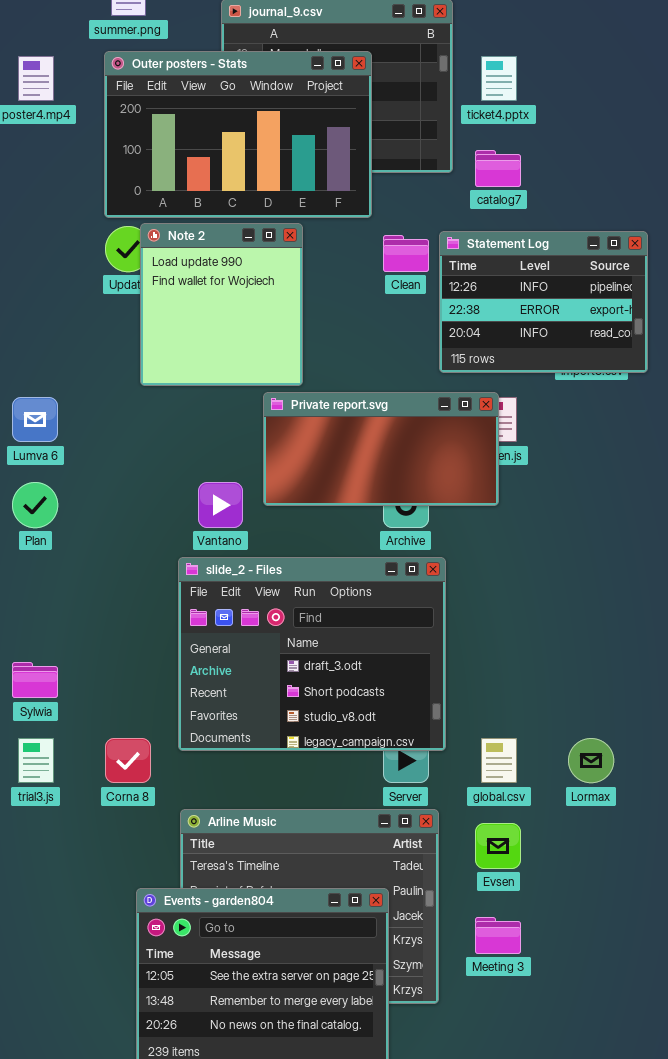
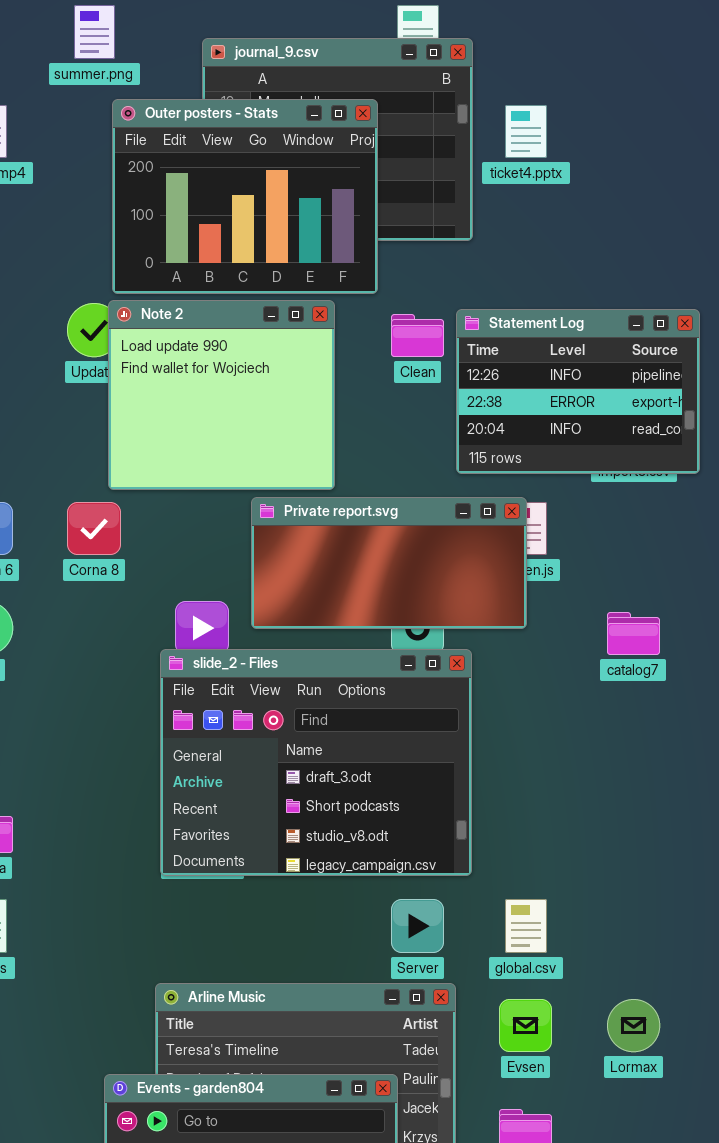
Outer posters - Stats: [104,51,372,218] -> [112,99,378,294], resized
catalog7: [475,150,521,187] -> [607,612,660,655], moved
Note 2: [140,223,303,386] -> [108,300,335,490], resized
slide_2 - Files: [178,557,446,751] -> [160,649,472,876], moved
Corna 8: [105,738,151,783] -> [67,502,121,555], moved
Lormax: [568,738,614,783] -> [607,999,660,1052], moved

